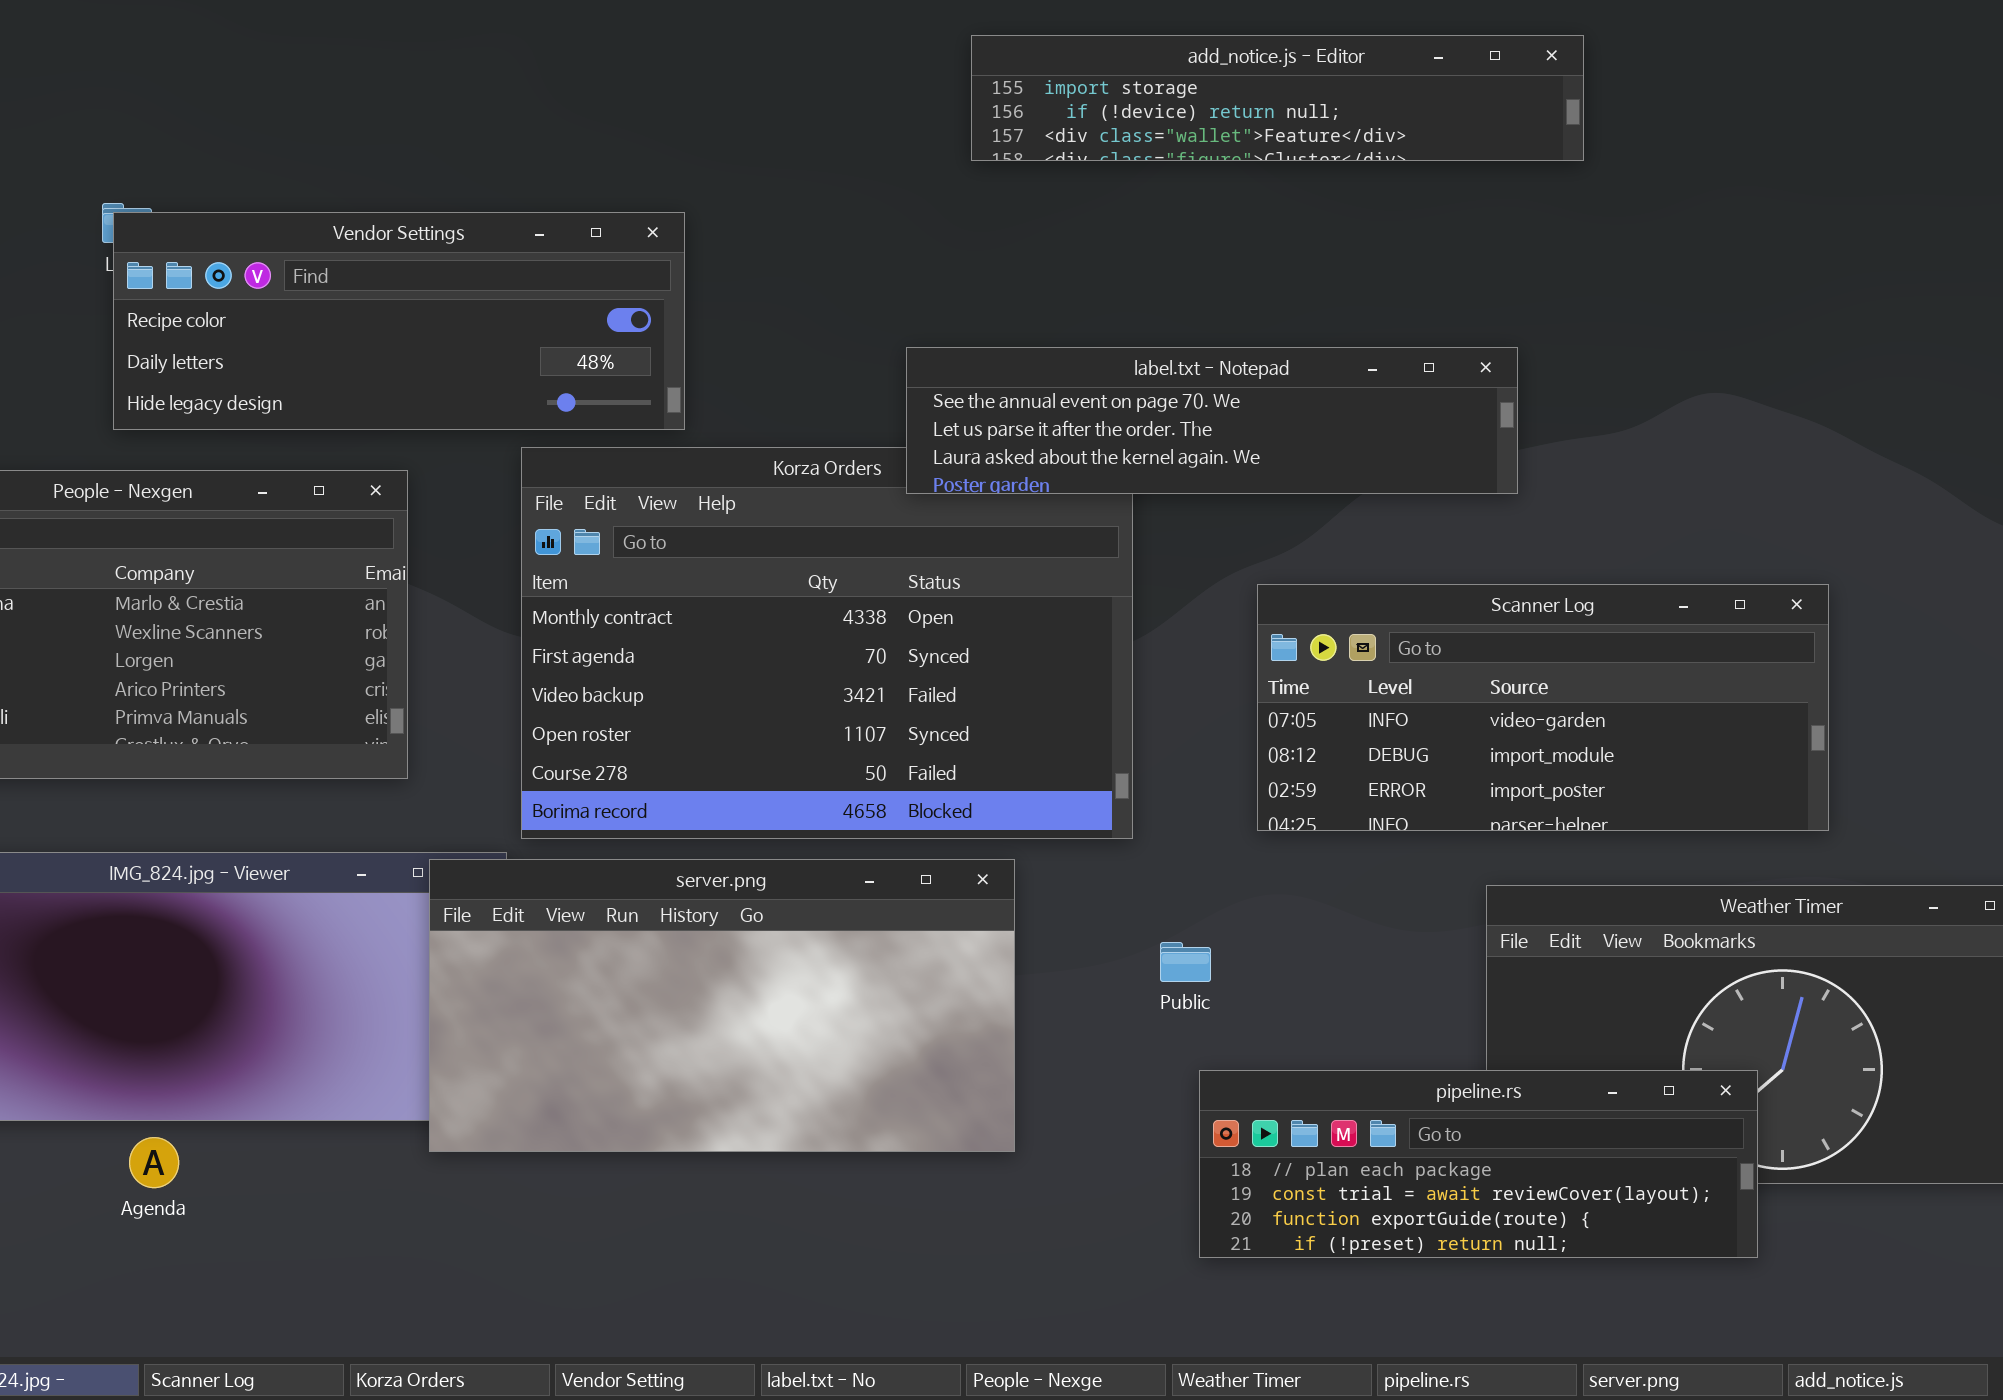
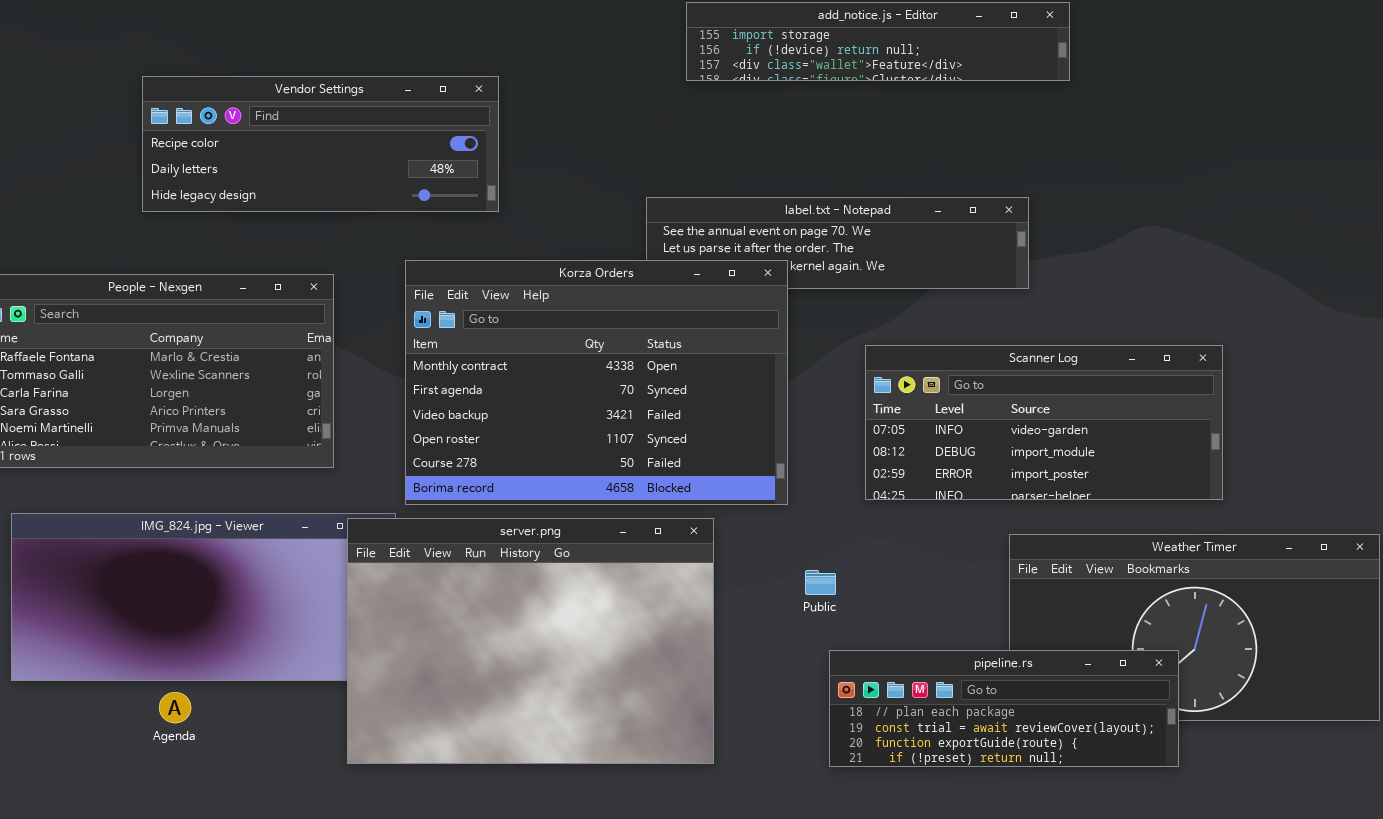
Vendor Settings: [113,212,685,430] -> [142,76,499,212], moved
Korza Orders: [521,447,1133,839] -> [405,260,788,505], raised
server.png: [429,859,1015,1152] -> [347,518,714,764], resized

